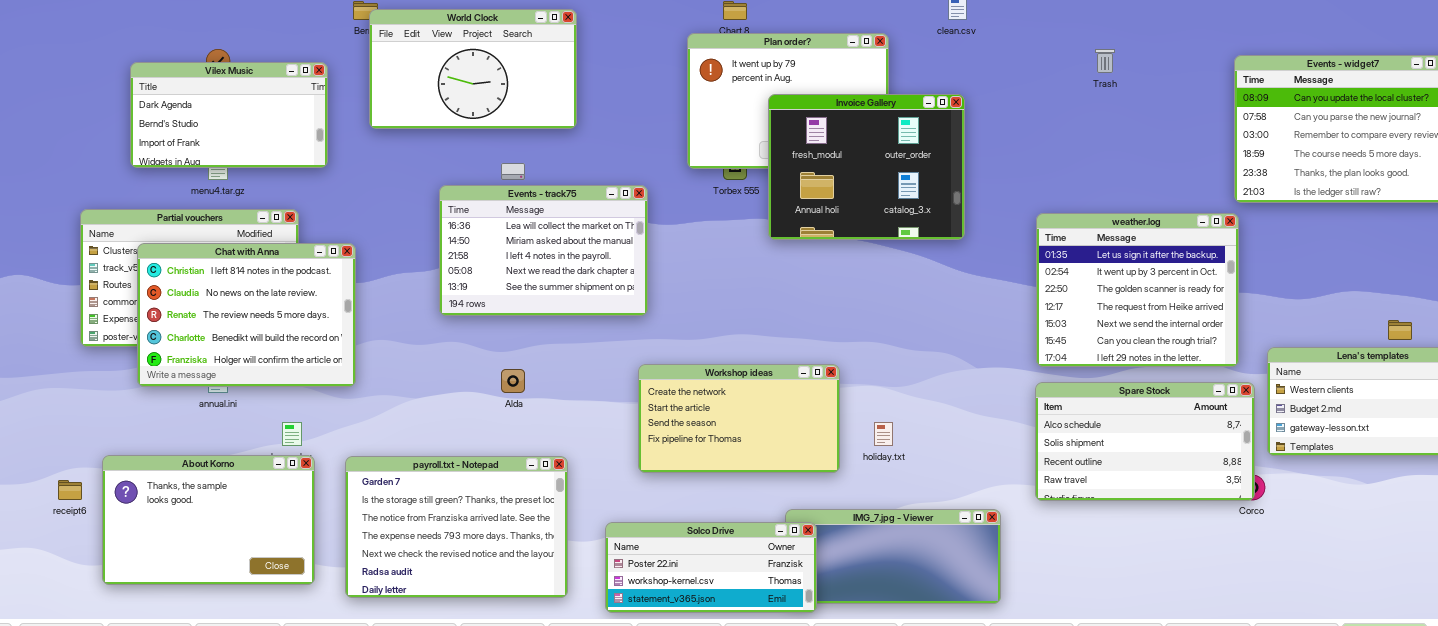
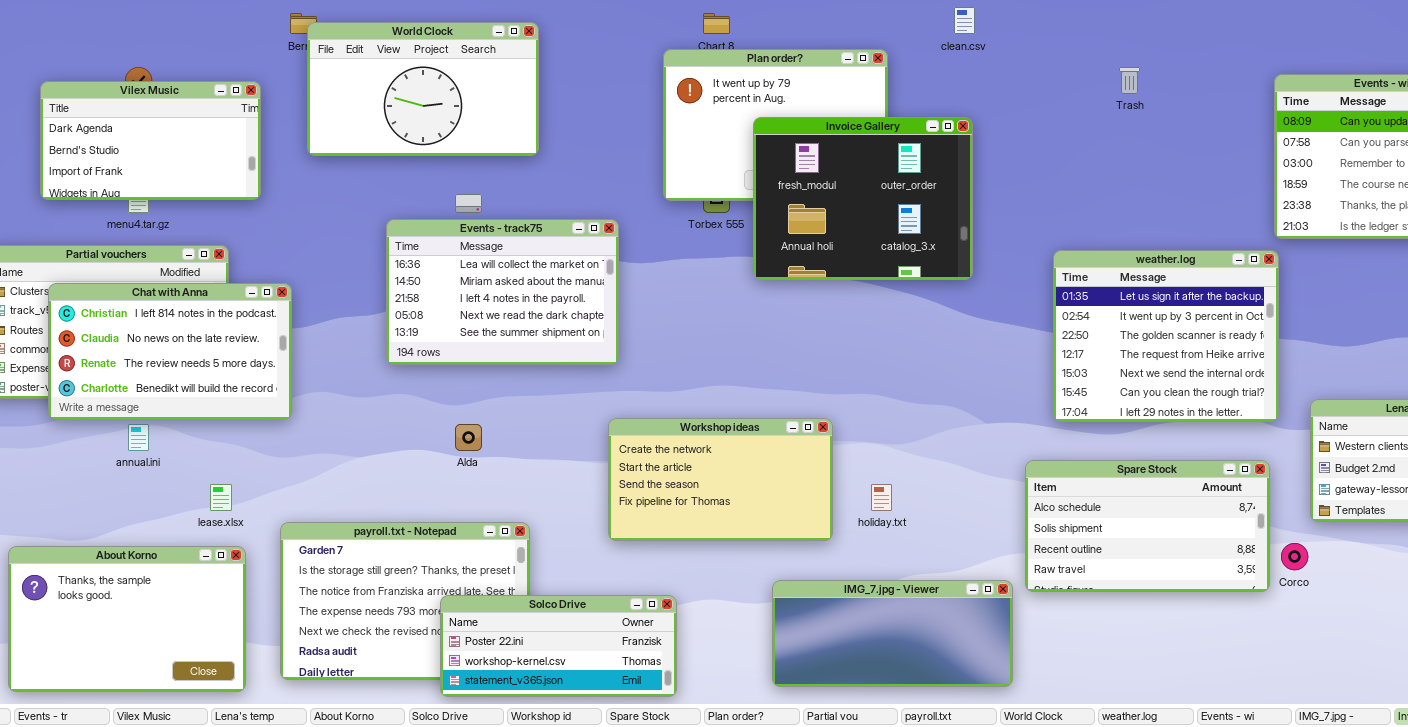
Chat with Anna: [137,243,356,387] -> [48,283,292,420], resized
Spare Stock: [1035,382,1255,501] -> [1025,460,1270,592], moved
About Korno: [102,455,315,585] -> [8,546,246,692], moved
Solco Drive: [605,522,817,613] -> [440,595,677,697], moved

